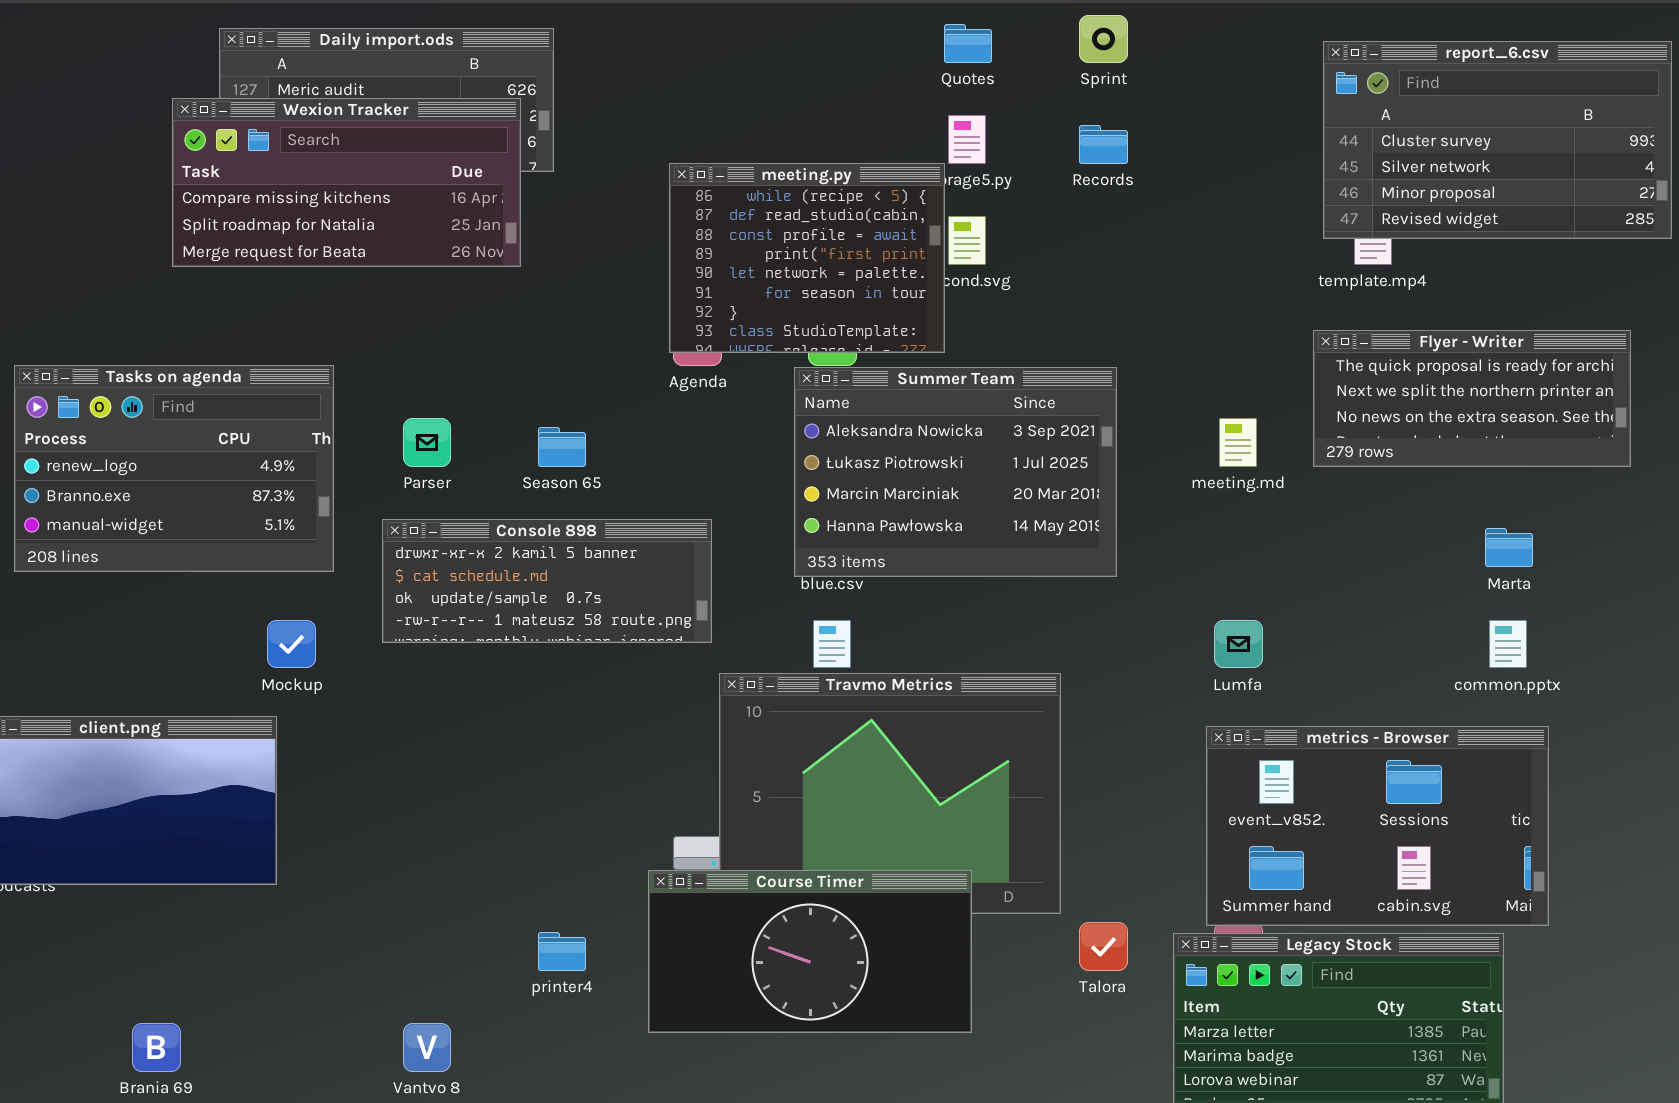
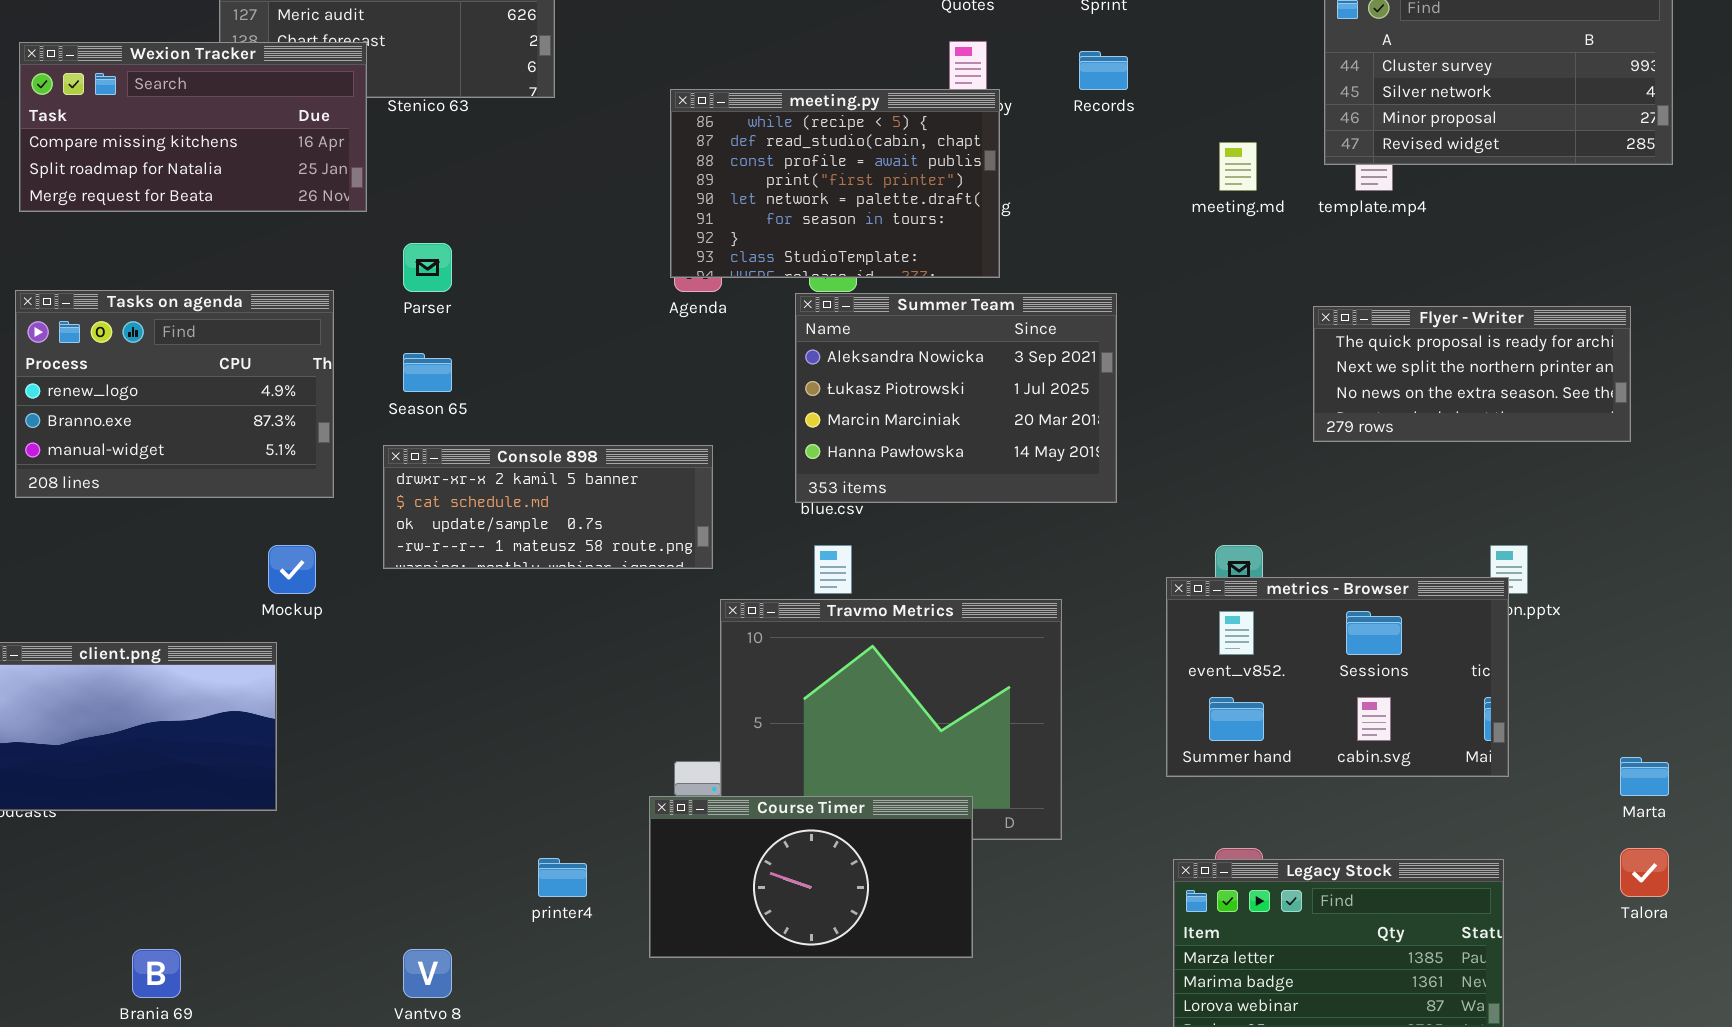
Wexion Tracker: [172,98,521,267] -> [19,42,367,212], moved
meeting.py: [669,163,945,353] -> [670,89,1000,278], resized
Flyer - Writer: [1313,330,1631,467] -> [1313,306,1631,442], moved
Parser: [403,418,451,467] -> [403,243,452,292], moved
meeting.md: [1219,418,1257,467] -> [1219,142,1257,191], moved
Season 65: [538,427,586,467] -> [403,353,452,392], moved
Marta: [1485,528,1533,567] -> [1620,757,1669,796], moved
metrics - Browser: [1206,726,1549,926] -> [1166,577,1509,777], moved
Talora: [1079,922,1128,971] -> [1620,848,1669,897], moved

